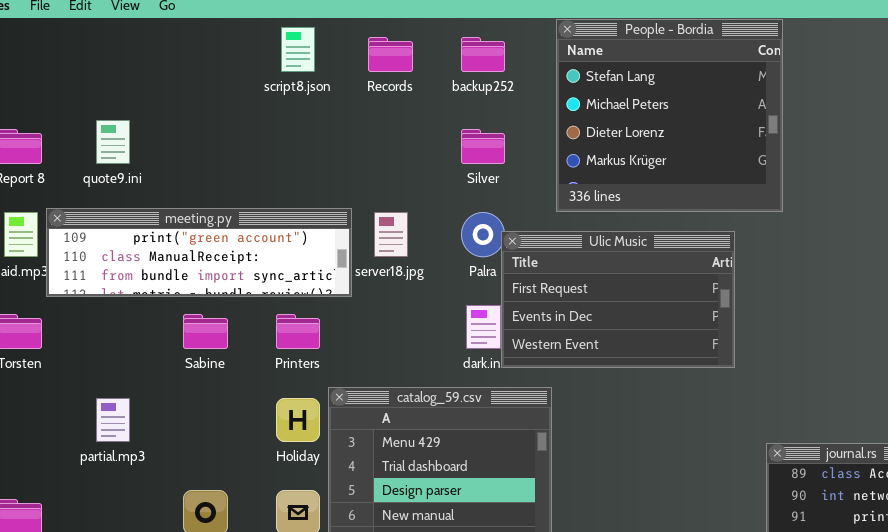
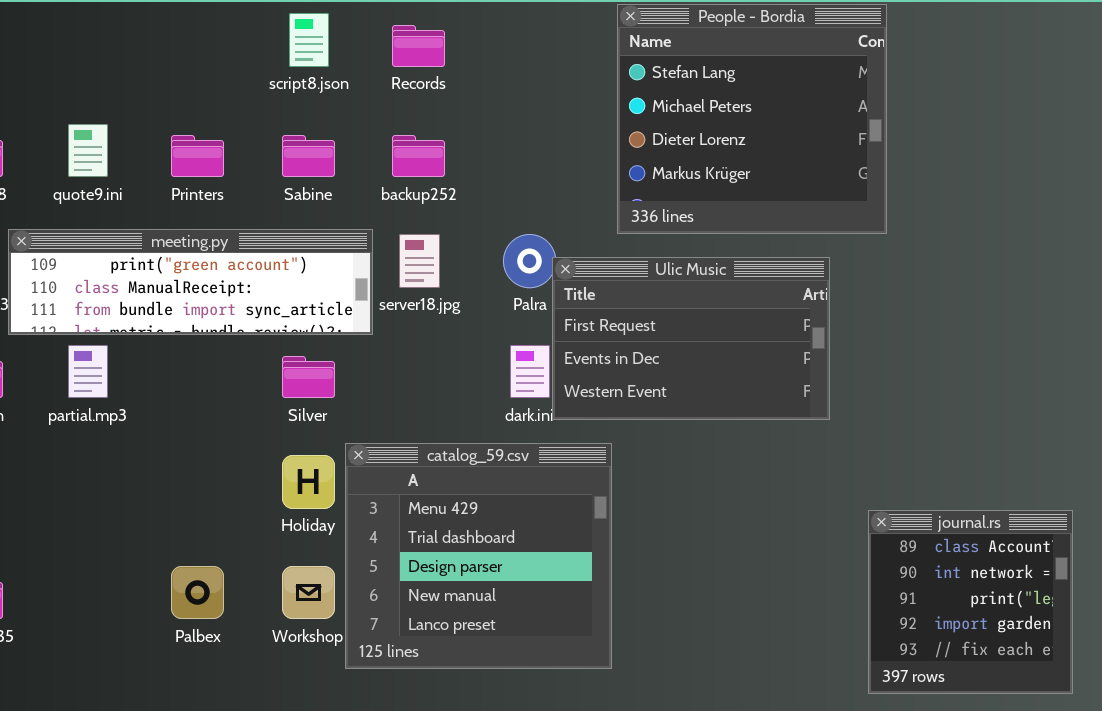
backup252: [461,37,505,72] -> [392,135,445,177], moved
Silver: [461,129,505,164] -> [282,356,335,398], moved
Sabine: [183,314,228,349] -> [282,135,335,177], moved
Printers: [276,314,320,349] -> [171,135,224,177], moved
partial.mp3: [96,398,130,442] -> [68,345,108,398], moved

